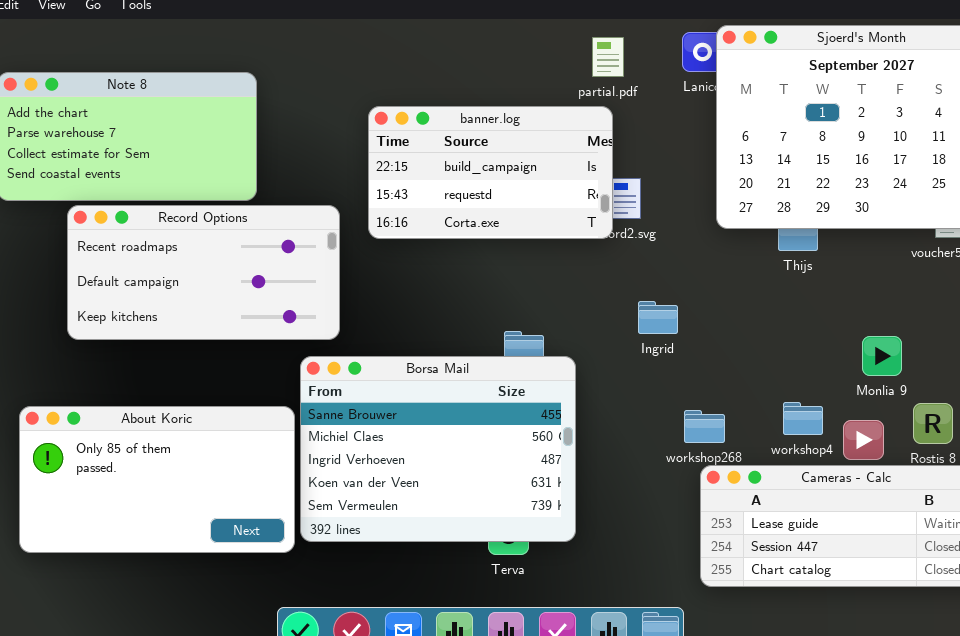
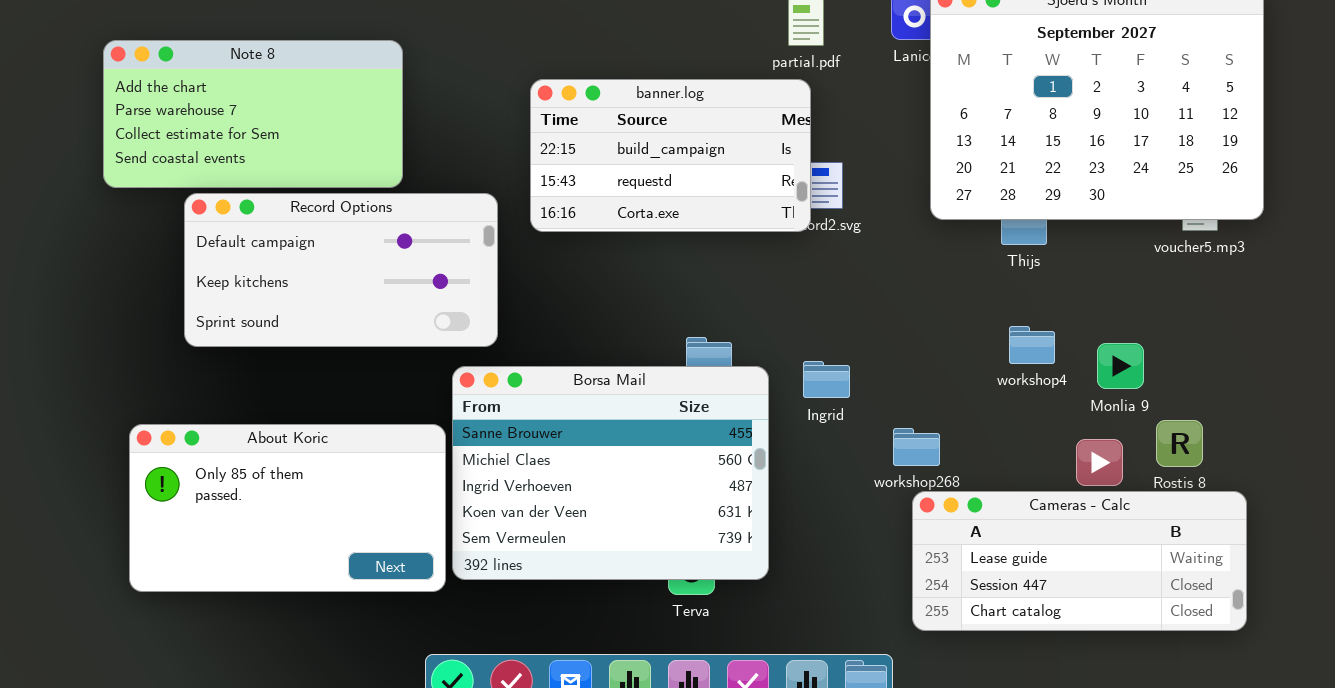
Record Options: [67,205,340,340] -> [184,193,498,347], scrolled down 1 row
Ingrid: [638,301,678,334] -> [803,361,850,398], moved
workshop4: [783,402,823,435] -> [1009,326,1055,364], moved

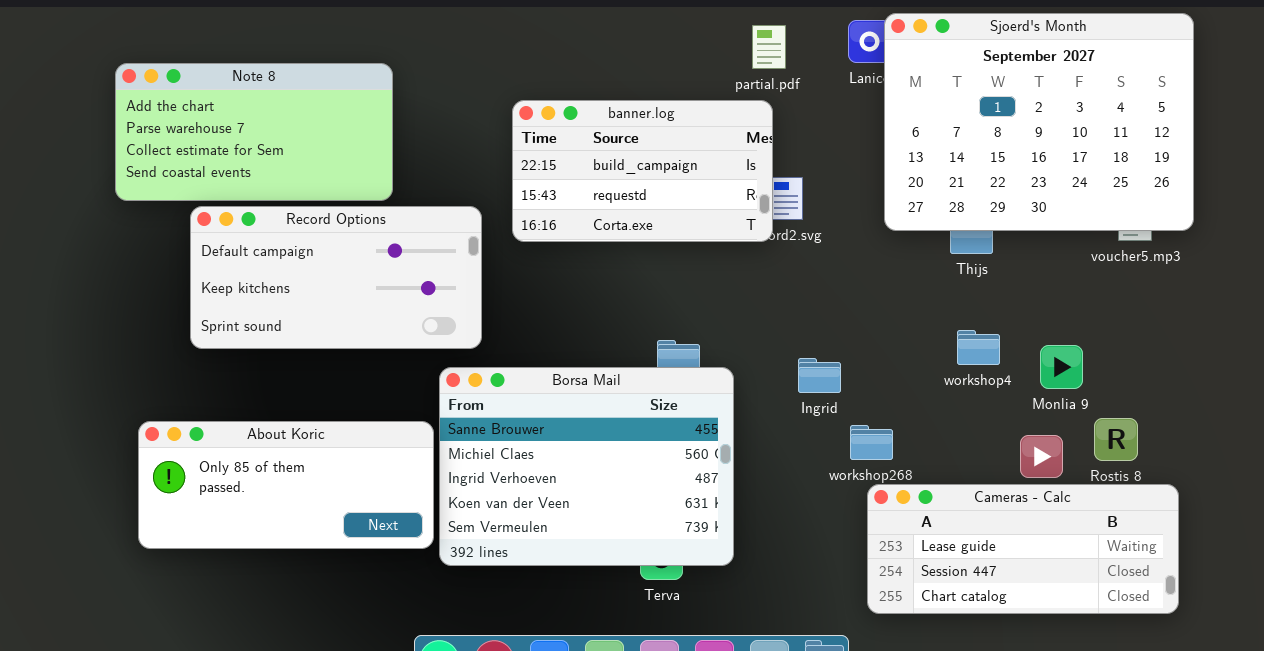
Ingrid: [803,361,850,398] -> [798,358,841,393], moved
About Koric: [129,424,446,592] -> [138,421,434,549], resized

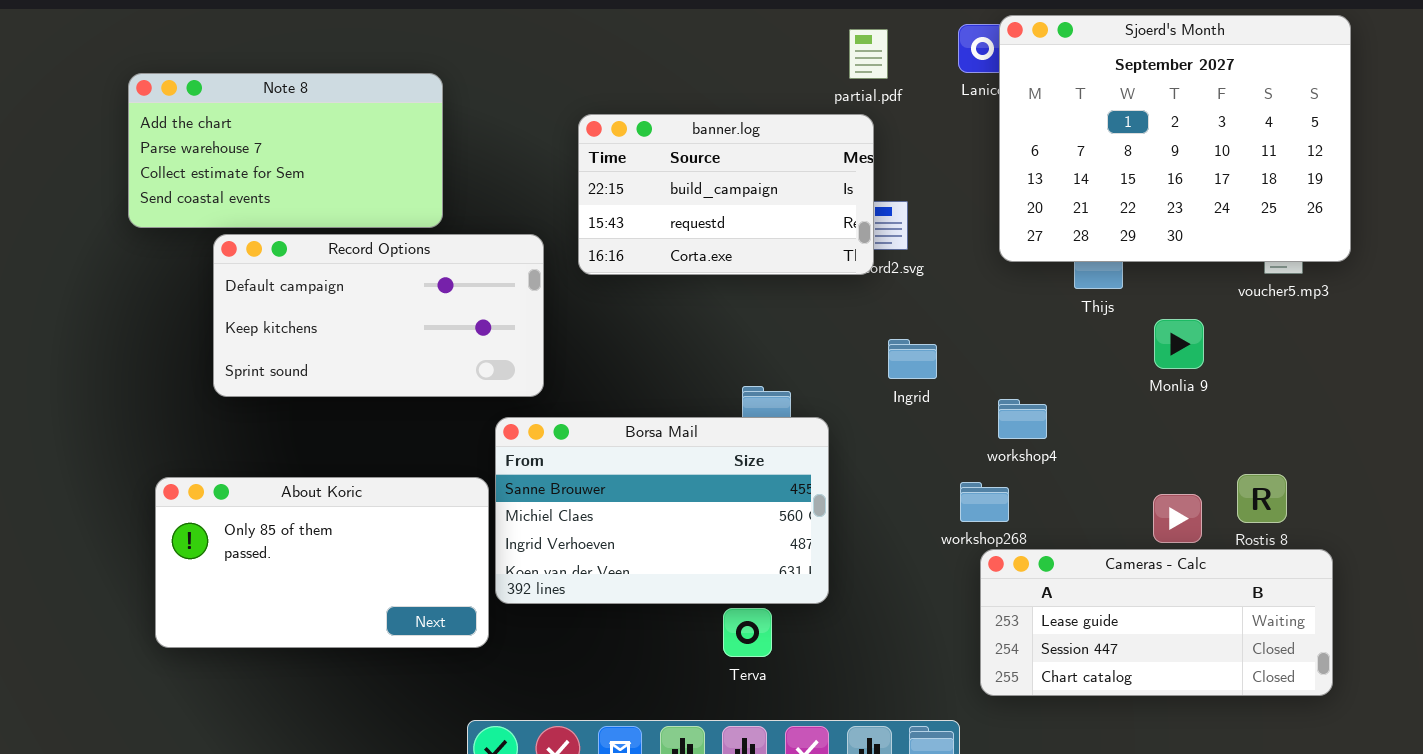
workshop4: [957,330,1000,365] -> [998,399,1047,439], moved
Monlia 9: [1040,345,1083,389] -> [1154,319,1204,369], moved
Ingrid: [798,358,841,393] -> [888,339,937,379], moved
Borsa Mail: [439,367,734,566] -> [495,417,829,604], resized
About Koric: [138,421,434,549] -> [155,477,489,648], resized

